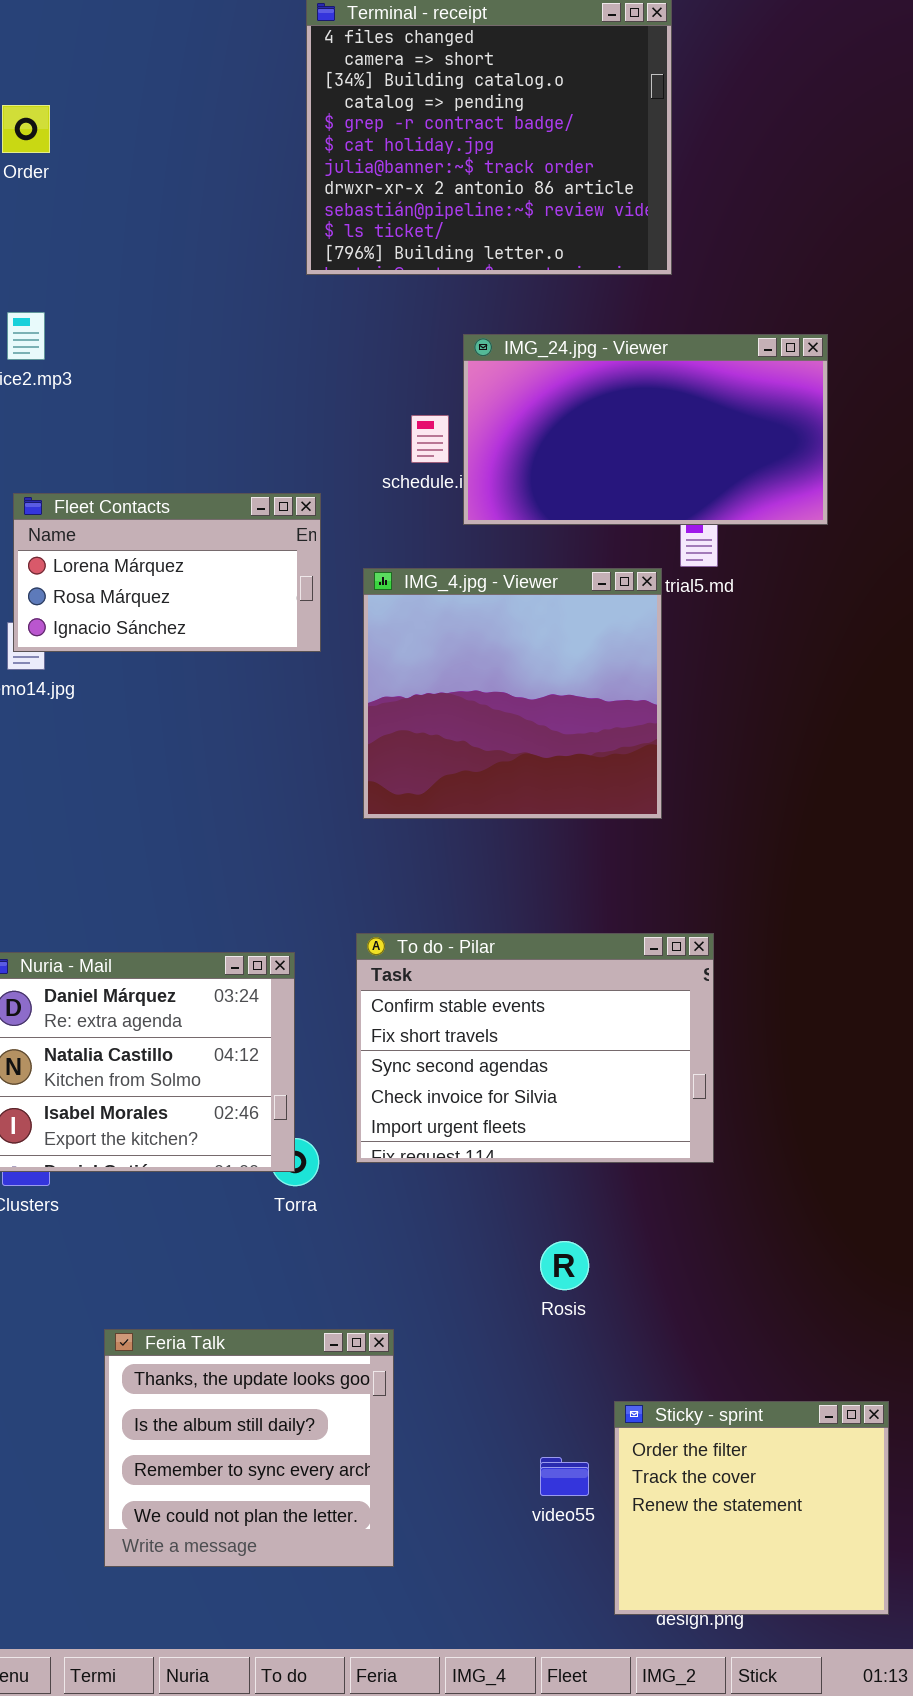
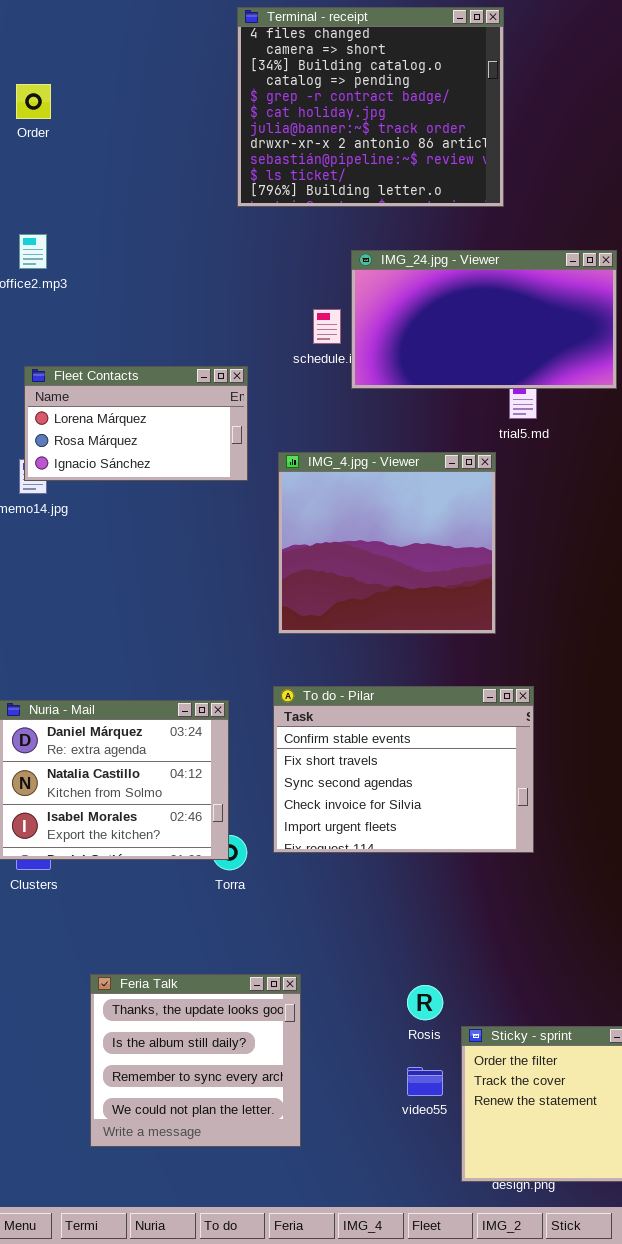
IMG_4.jpg - Viewer: [363,568,662,819] -> [278,452,496,634], moved
Rosis: [540,1241,589,1290] -> [407,985,443,1020], moved

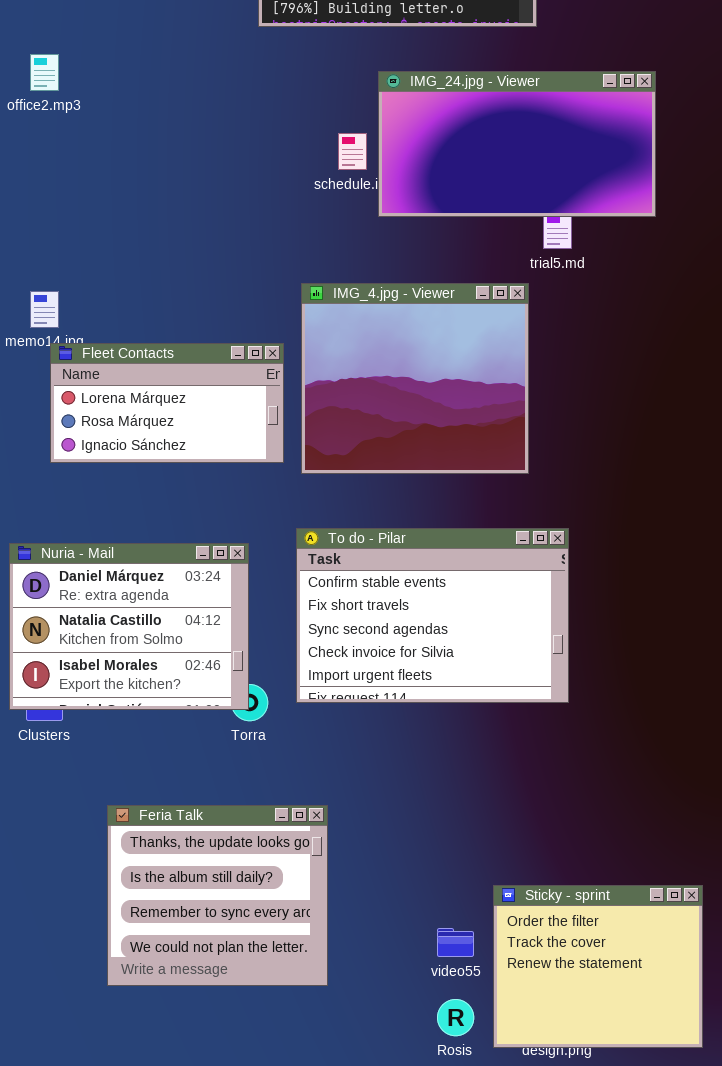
Fleet Contacts: [24,366,248,481] -> [50,343,284,463], moved
Feria Talk: [90,974,301,1147] -> [107,805,328,986], moved
Rosis: [407,985,443,1020] -> [437,999,474,1036], moved

